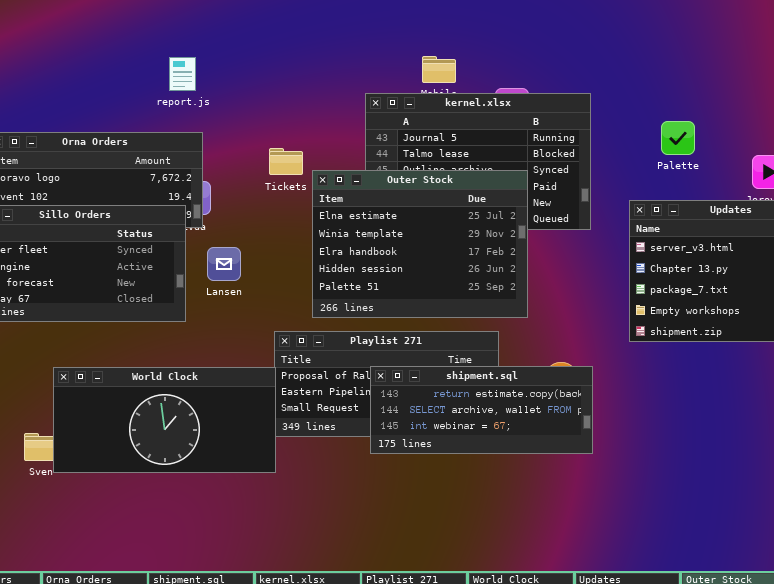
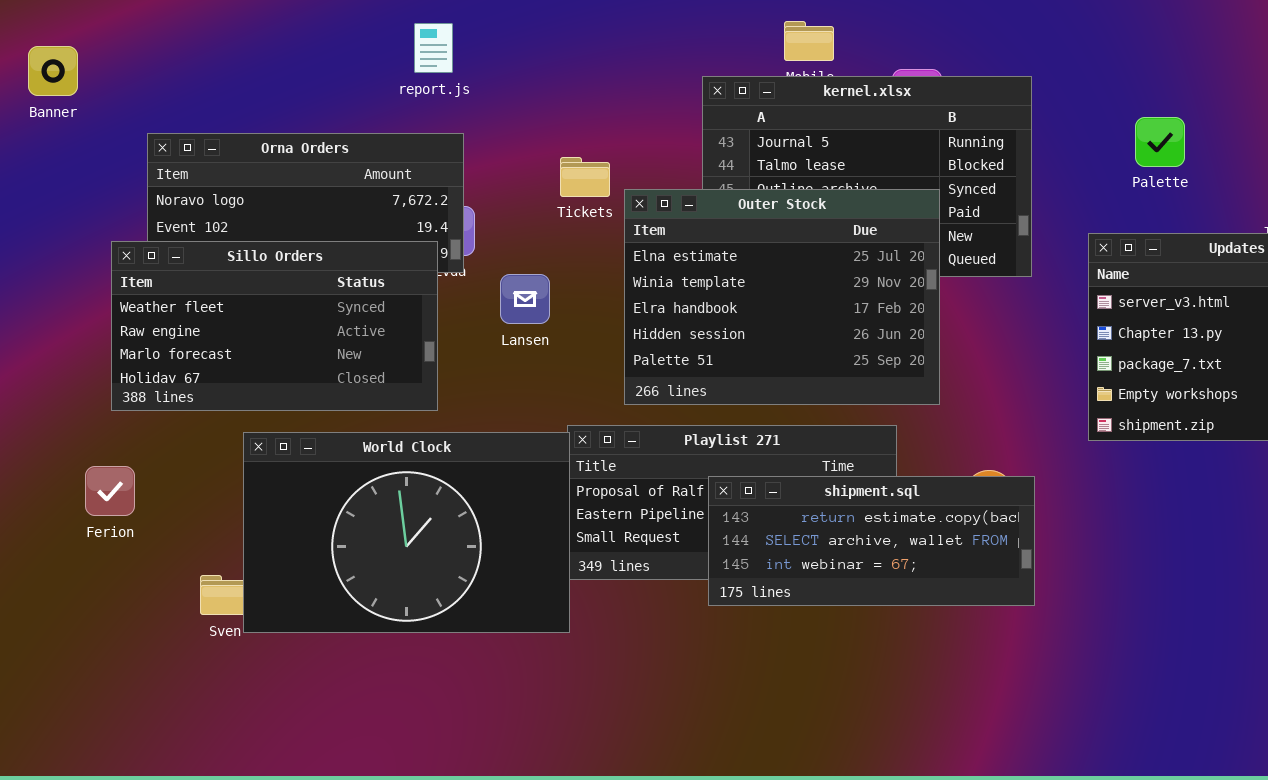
Lansen: [207,247,241,281] -> [500,274,550,324], moved
World Clock: [53,367,276,473] -> [243,432,570,633], resized

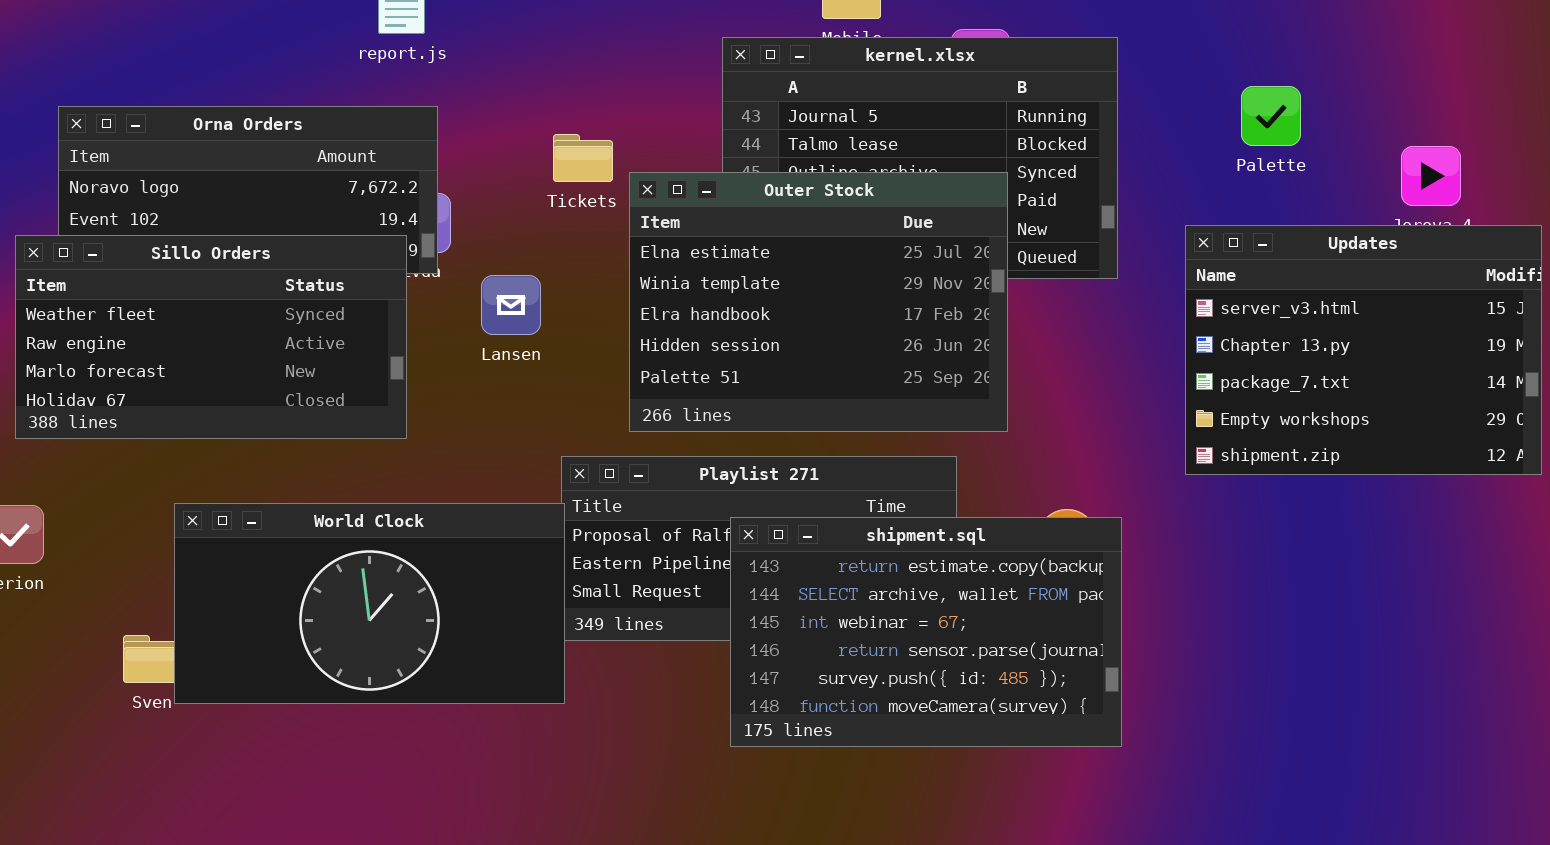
World Clock: [243,432,570,633] -> [174,503,565,704], resized
shipment.sql: [708,476,1035,606] -> [730,517,1122,747], resized

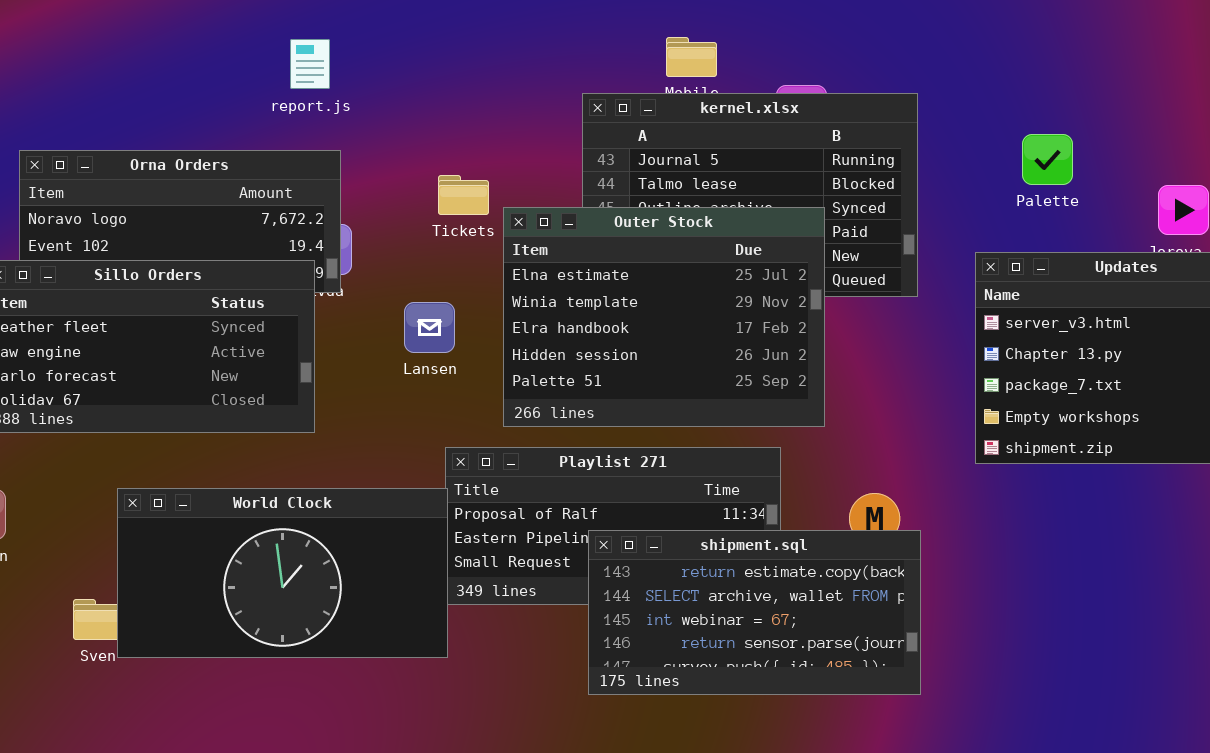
Lansen: [481,275,541,335] -> [404,302,455,353], moved
shipment.sql: [730,517,1122,747] -> [588,530,921,695], resized

